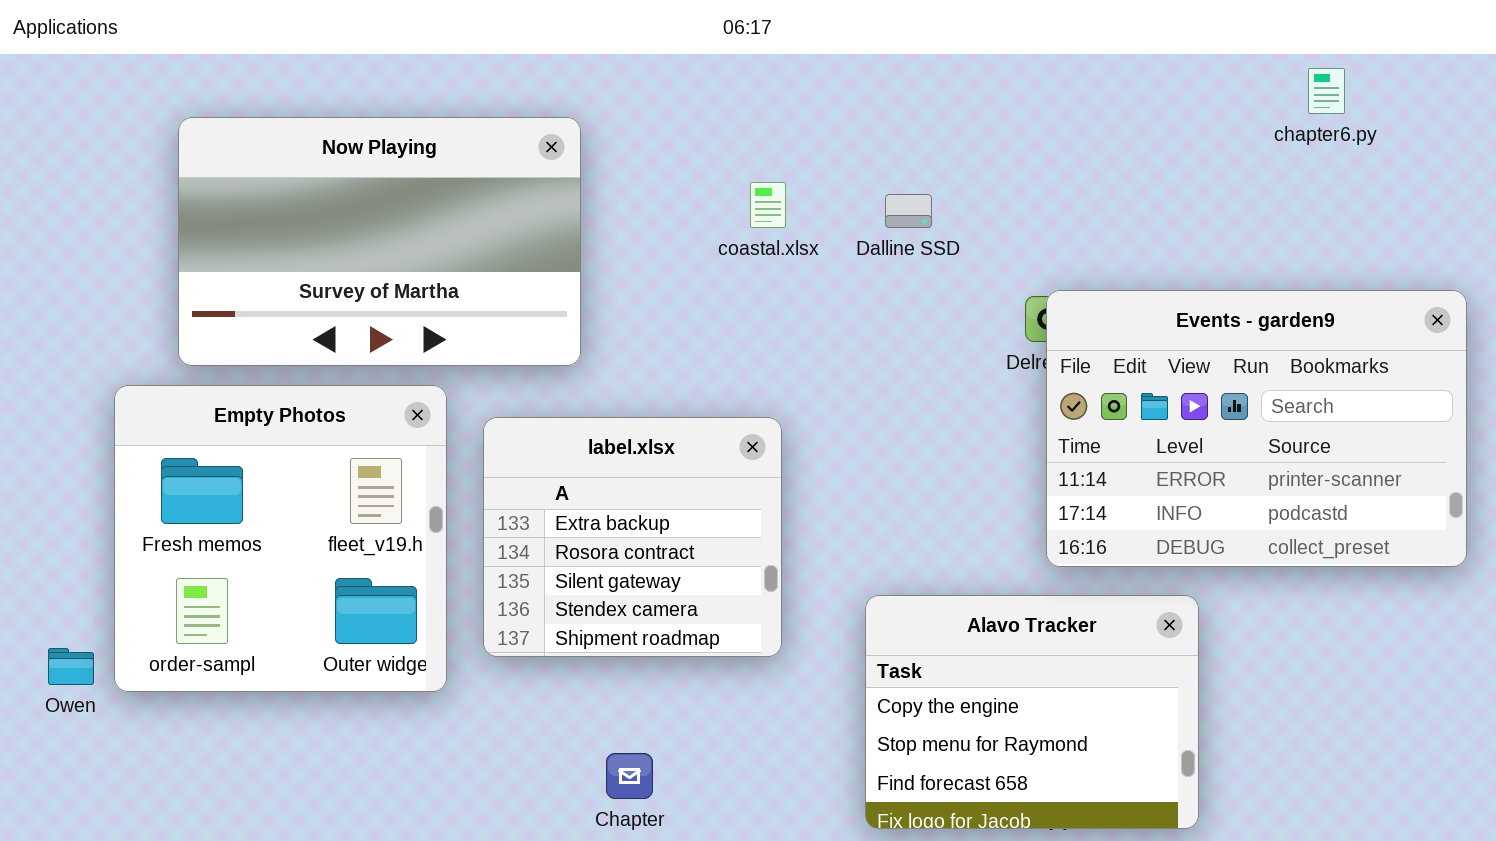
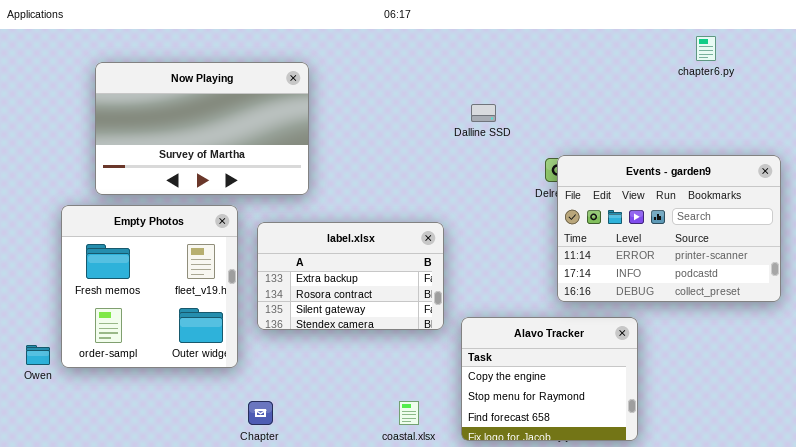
coastal.xlsx: [750,182,786,228] -> [399,401,419,425], moved
label.xlsx: [483,417,782,657] -> [257,222,444,330], resized
Chapter: [606,753,653,799] -> [248,401,273,425], moved

